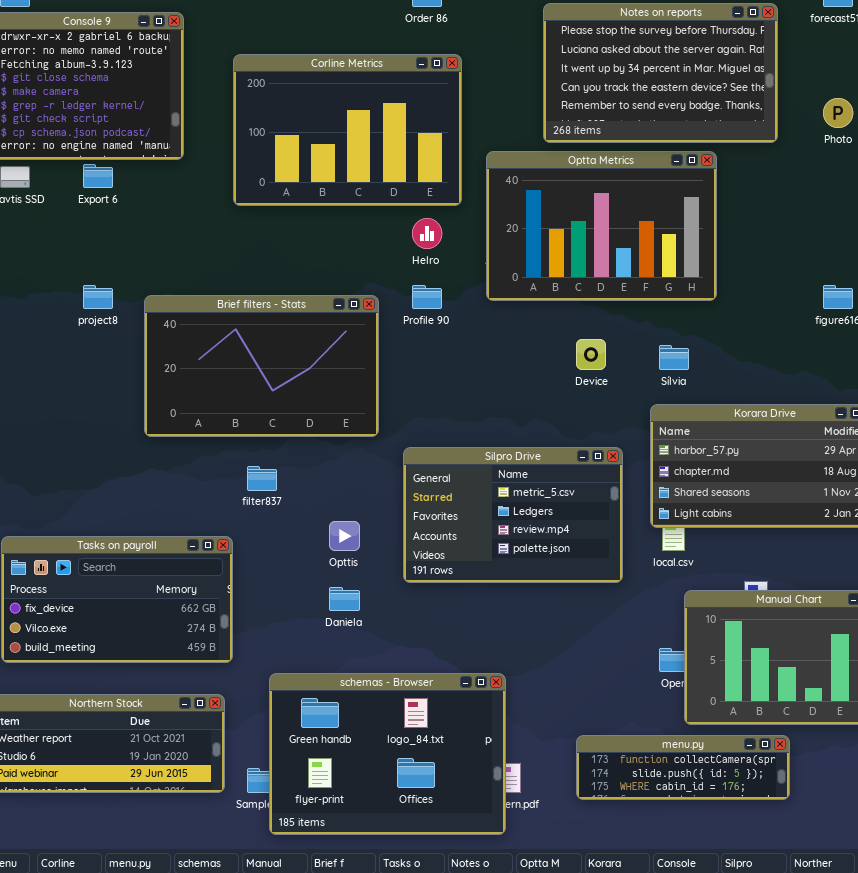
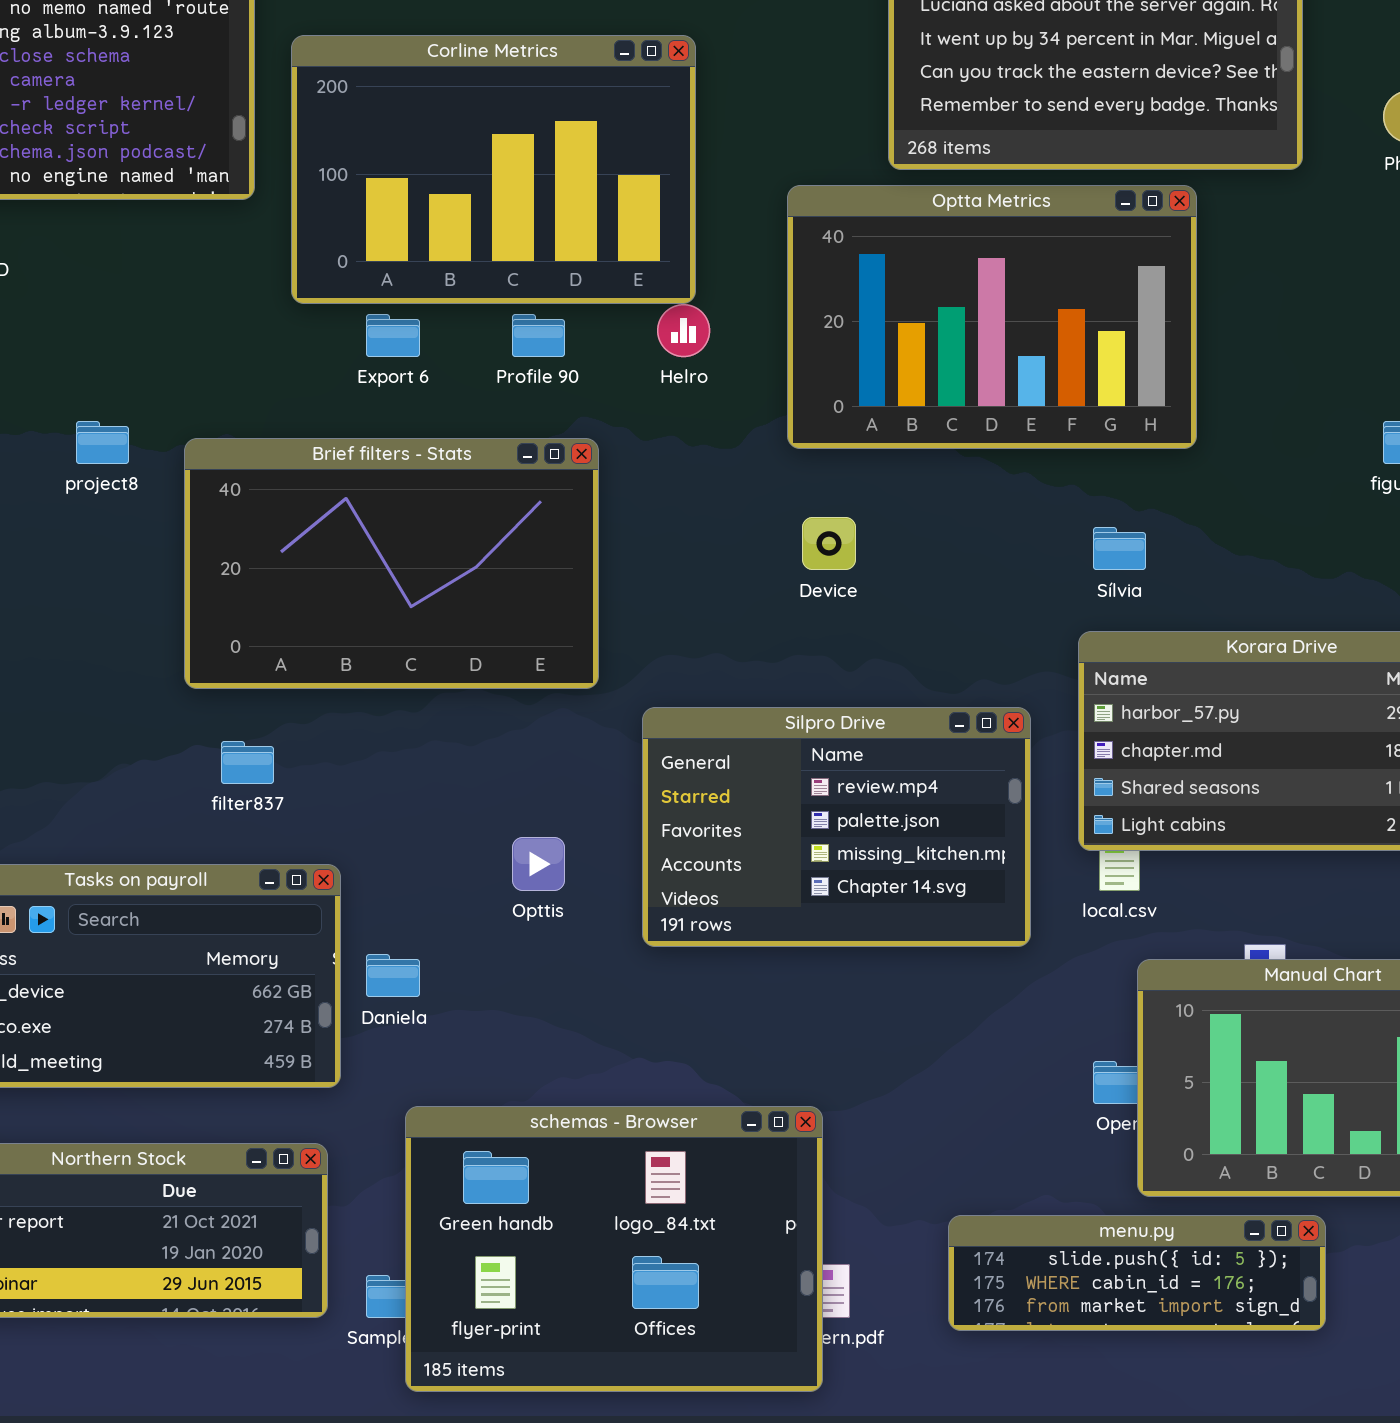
Corline Metrics: [233,54,462,206] -> [291,35,696,304], moved
Export 6: [83,164,113,188] -> [366,314,420,357], moved
Profile 90: [412,285,442,309] -> [512,314,565,357], moved
Device: [576,339,606,370] -> [802,517,856,570], moved
Silpro Drive: [403,447,623,583] -> [642,707,1031,947], scrolled down 2 rows
filter837: [247,466,277,491] -> [221,741,274,784], moved
Daniela: [329,587,360,611] -> [366,954,420,997], moved
menu.py: [576,735,790,800] -> [948,1215,1326,1331], scrolled down 1 row

